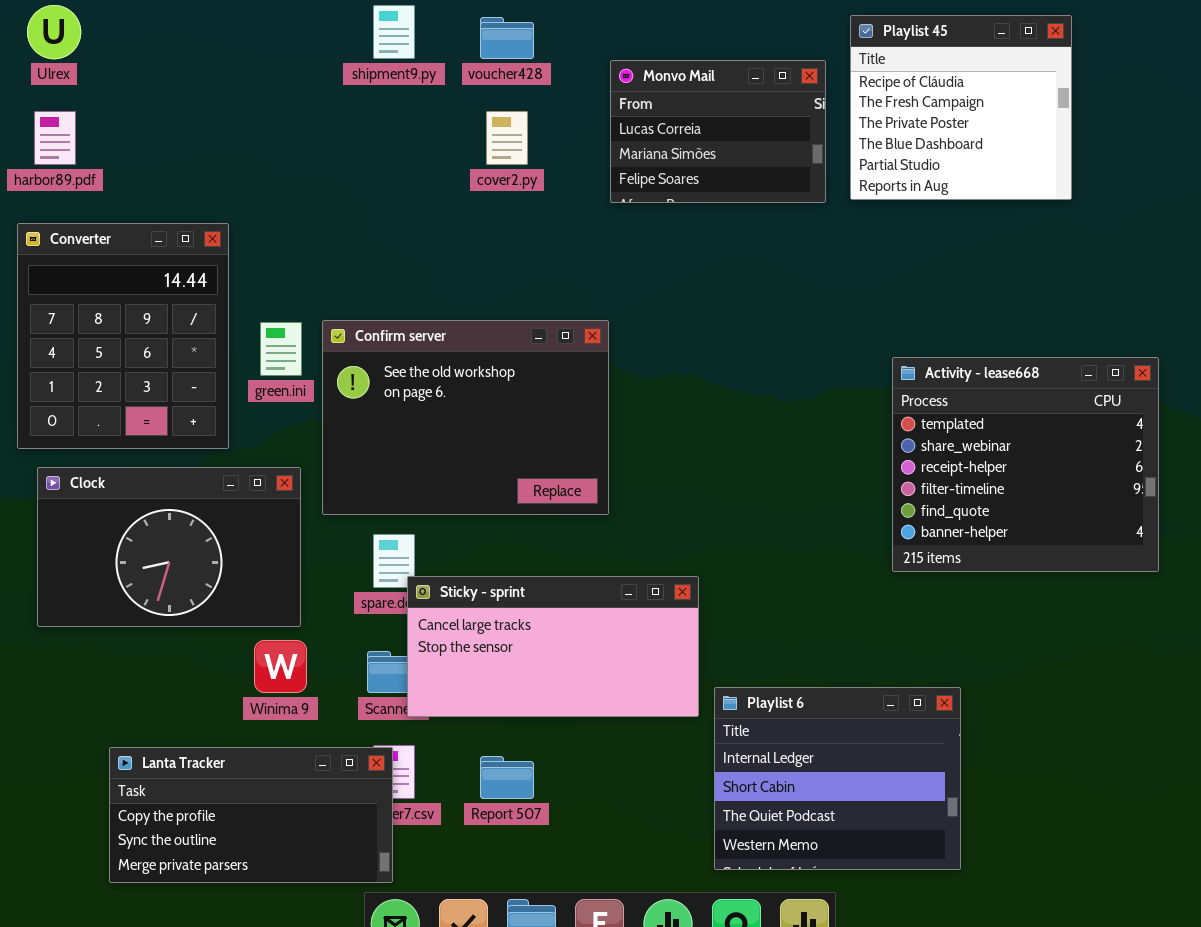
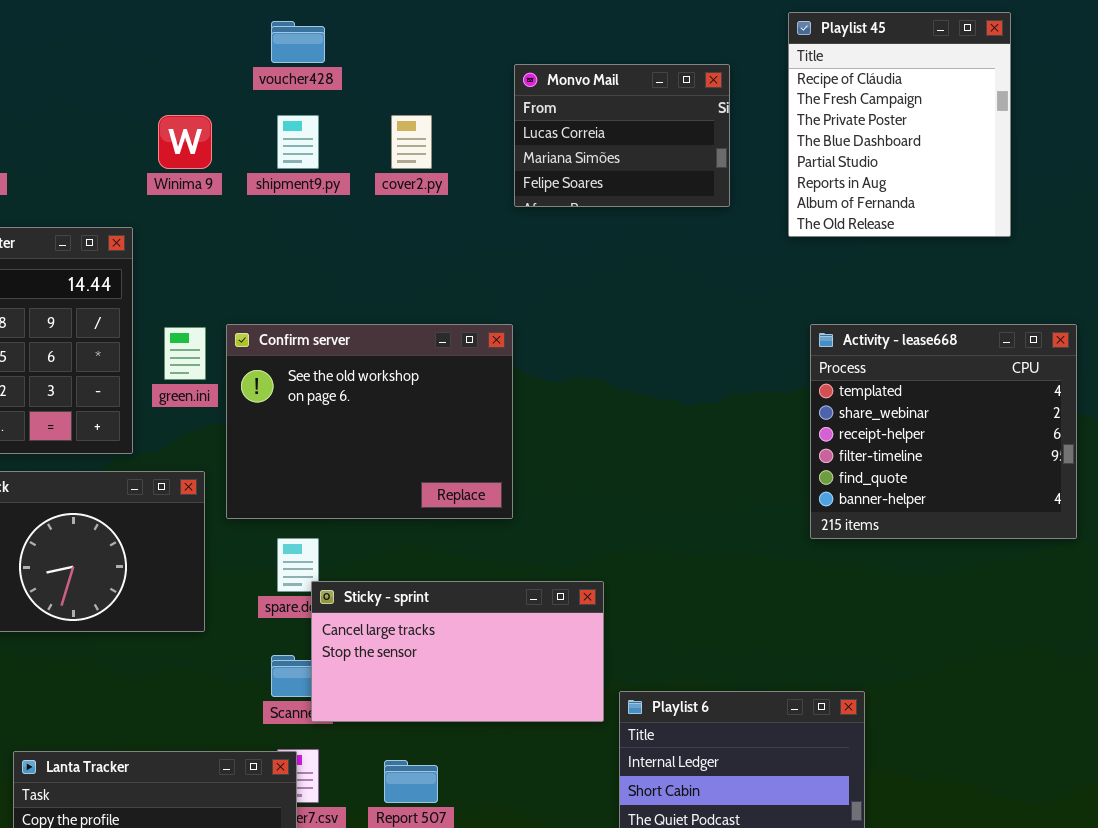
shipment9.py: [373,5,415,59] -> [277,115,319,169], moved
Playlist 45: [850,15,1072,200] -> [788,12,1011,237], moved, resized
voucher428: [480,17,534,59] -> [271,21,325,63], moved
Activity - lease668: [892,357,1159,572] -> [810,324,1077,539], moved
Winima 9: [254,640,307,693] -> [158,115,212,169], moved

